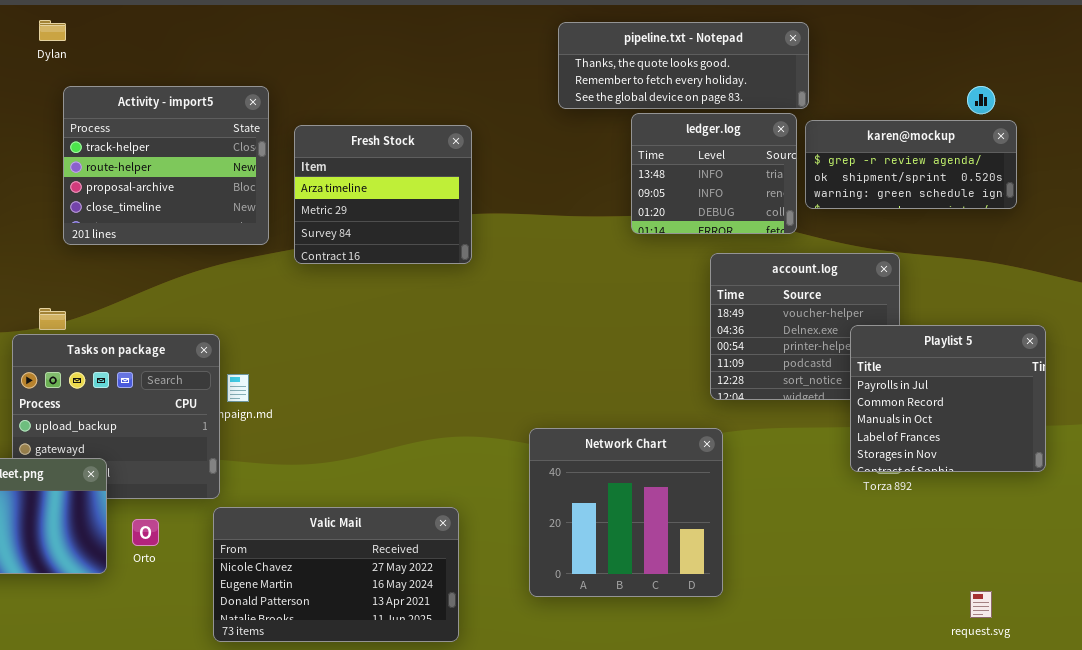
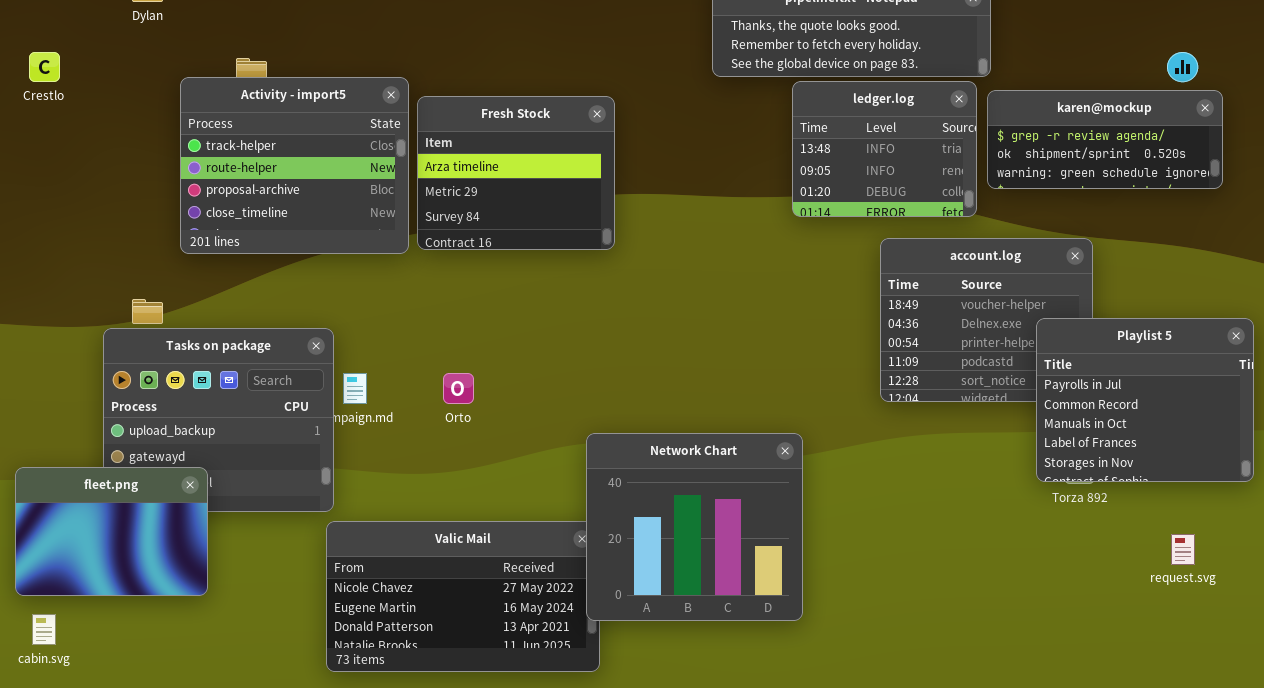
Activity - import5: [63,86,269,245] -> [180,77,409,254], moved
Network Chart: [529,428,723,597] -> [586,433,803,621], moved
Orto: [132,519,159,546] -> [443,373,474,404], moved
request.svg: [970,591,992,618] -> [1171,534,1195,565], moved

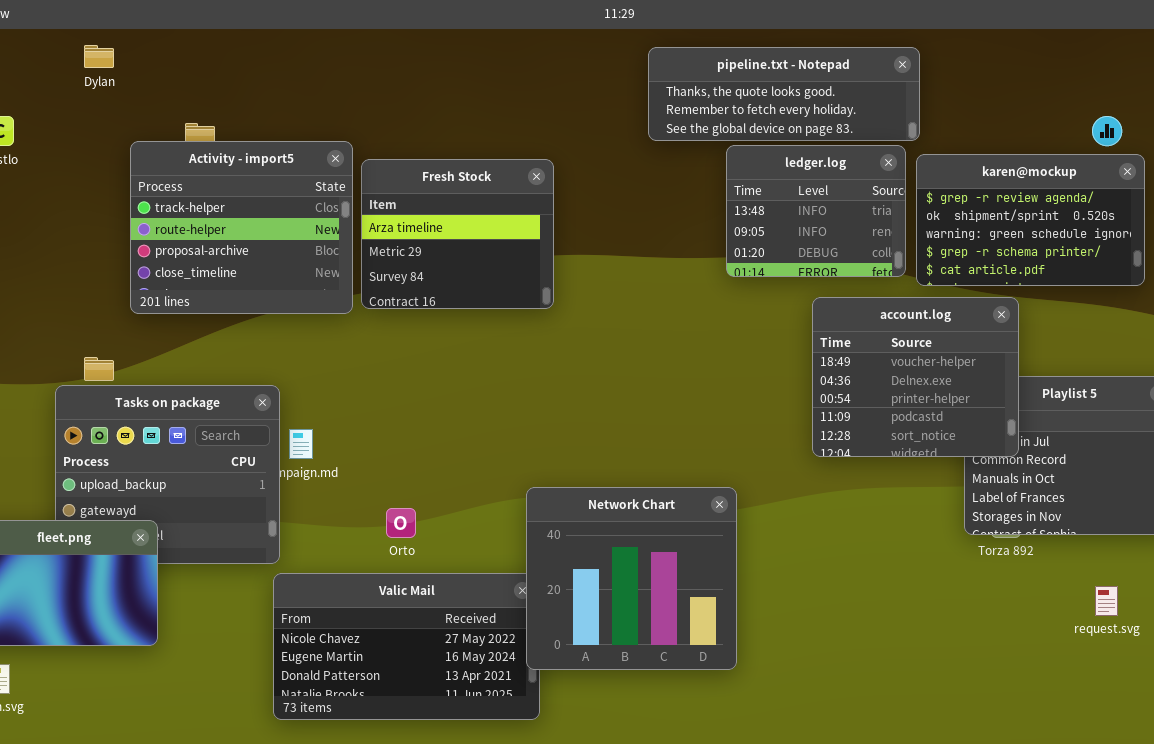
karen@mockup: [987,90,1223,189] -> [916,154,1145,286], resized
account.log: [880,238,1093,402] -> [812,297,1019,457], raised
Orto: [443,373,474,404] -> [386,508,416,538], moved

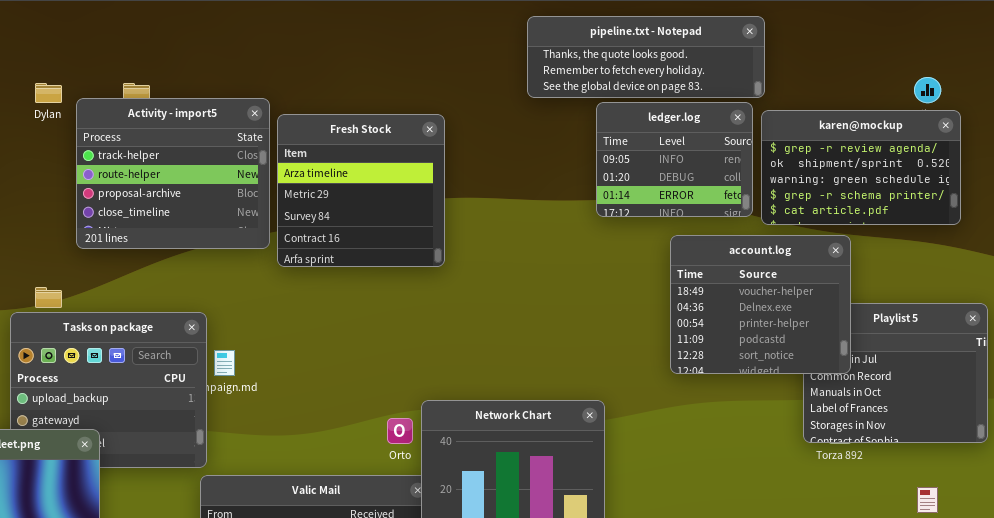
Dylan: [84,45,114,68] -> [35,83,62,103], moved
ledger.log: [726,145,906,277] -> [596,102,753,217], scrolled down 1 row
Fresh Stock: [361,159,554,309] -> [277,114,445,267], resized
Orto: [386,508,416,538] -> [387,418,413,444], moved

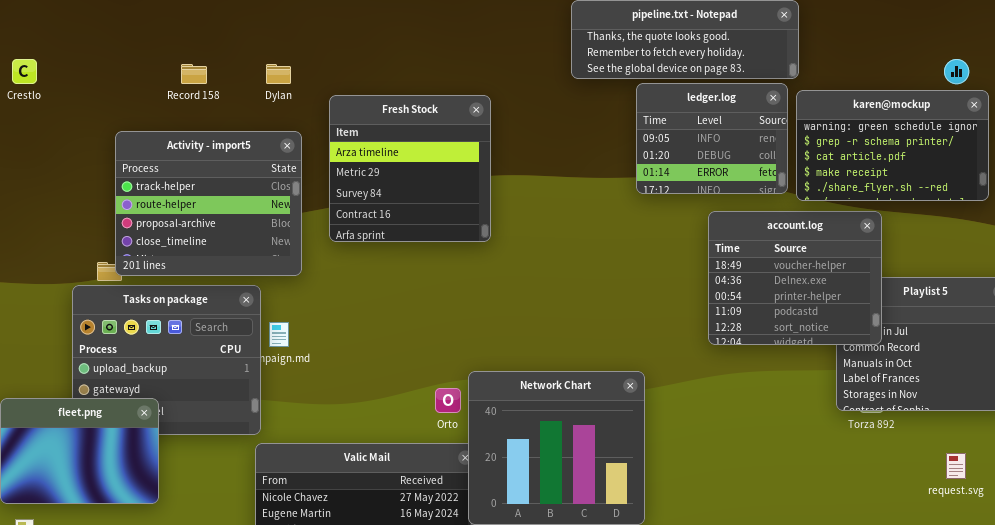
Dylan: [35,83,62,103] -> [266,64,291,84], moved
Activity - import5: [76,98,270,249] -> [115,131,302,276], moved
karen@mockup: [761,110,961,225] -> [796,90,989,201], scrolled down 2 rows

